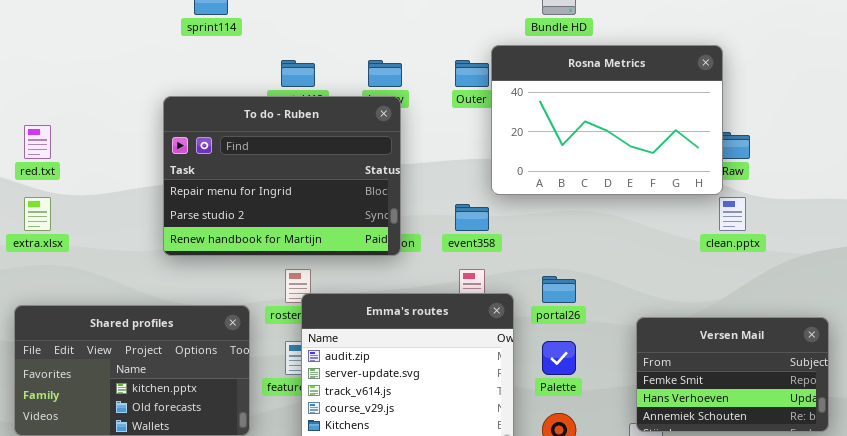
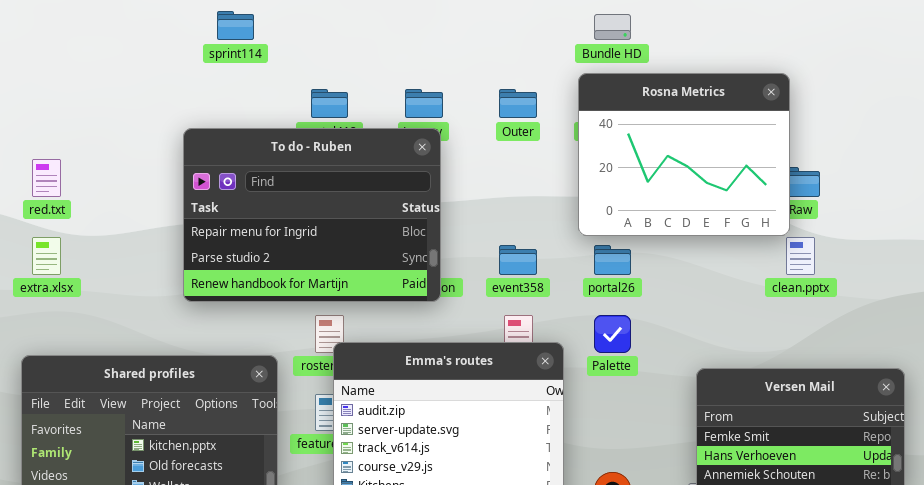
Rosna Metrics: [491,45,723,195] -> [578,73,790,236], resized
portal26: [542,276,576,303] -> [594,245,631,275], moved
Palette: [542,341,576,375] -> [594,315,631,353], moved

